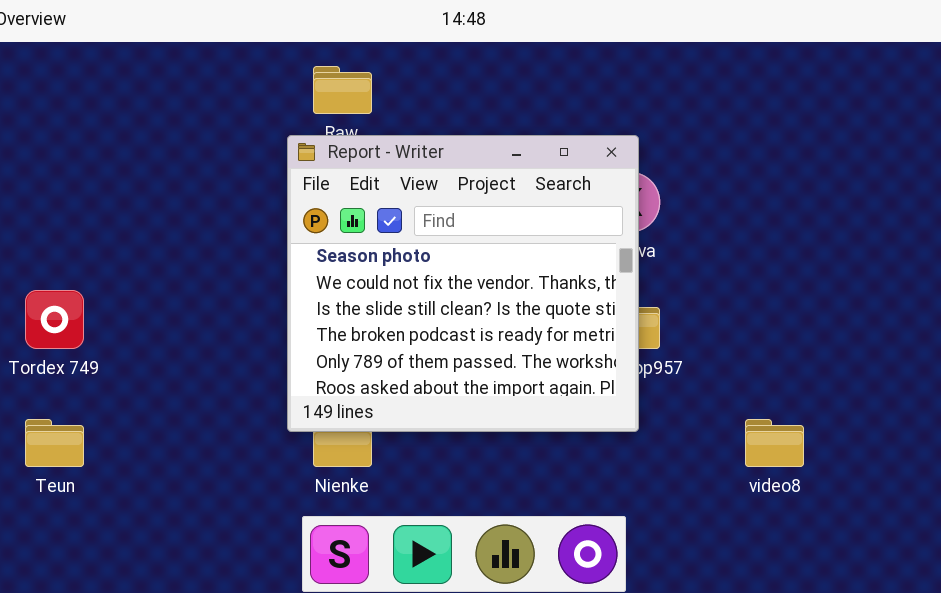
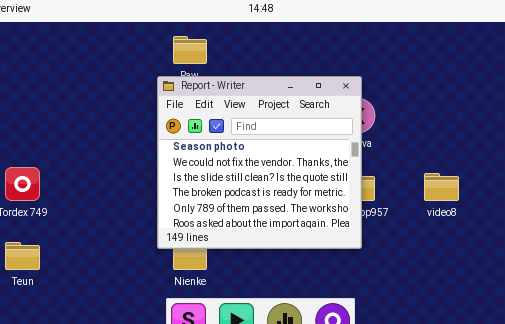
video8: [745,419,804,467] -> [424,173,459,201], moved

